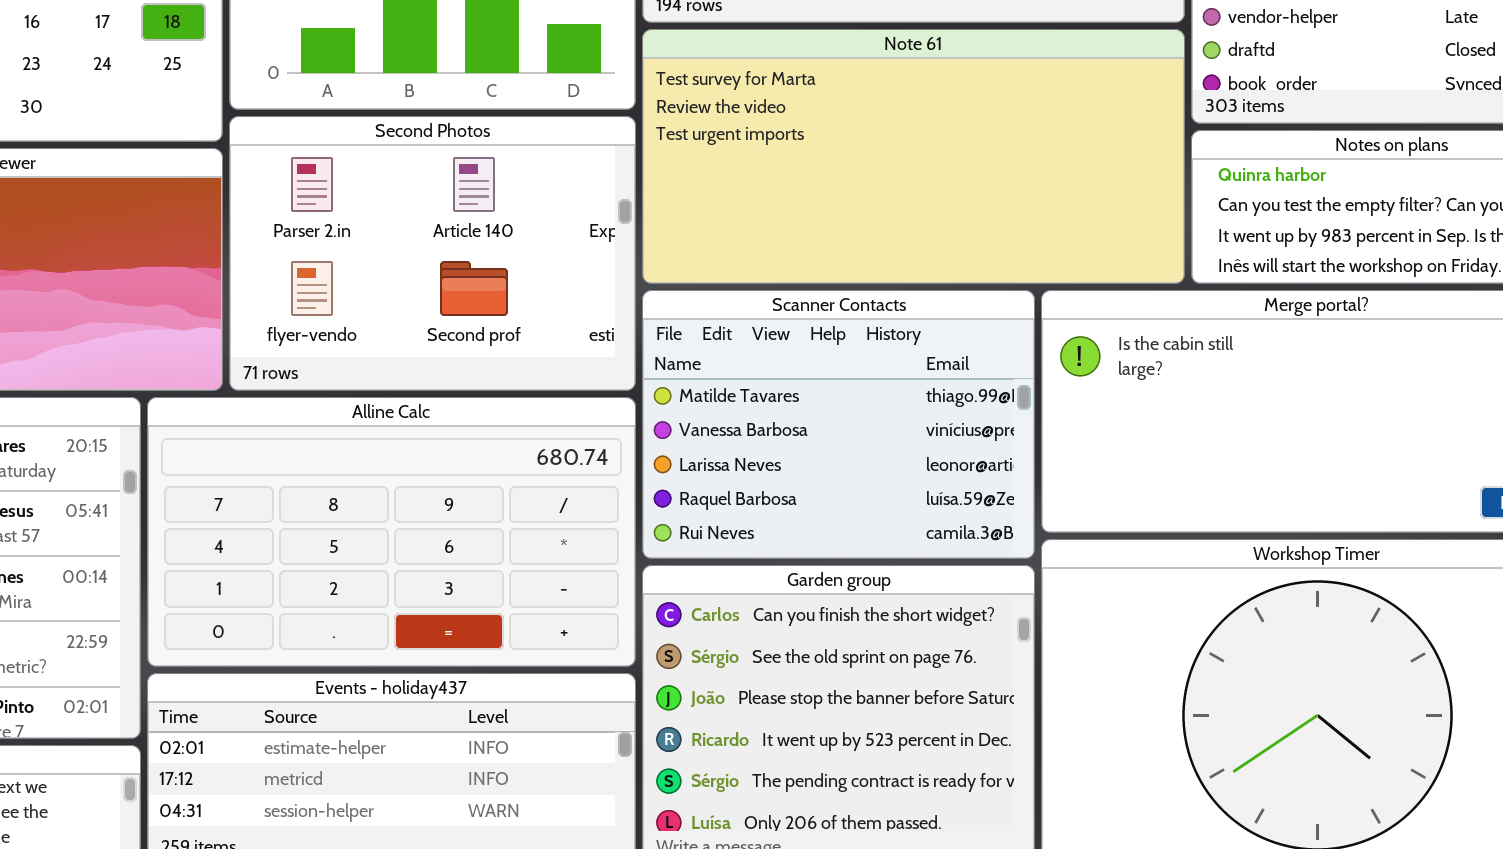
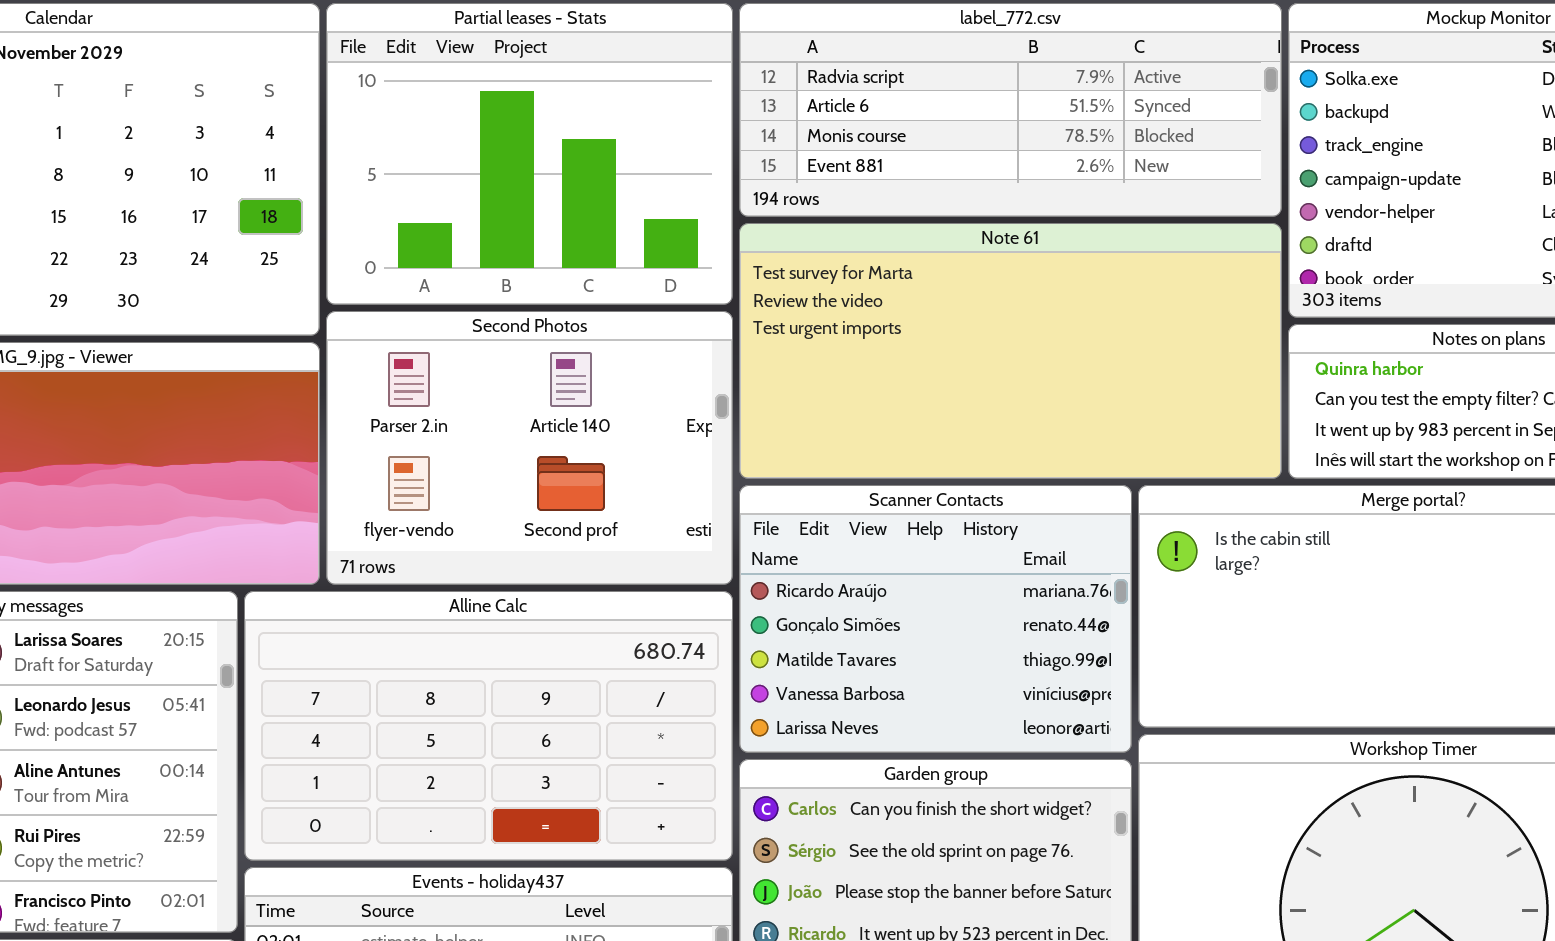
Scanner Contacts: [642,290,1035,559] -> [739,485,1132,753], scrolled up 2 rows

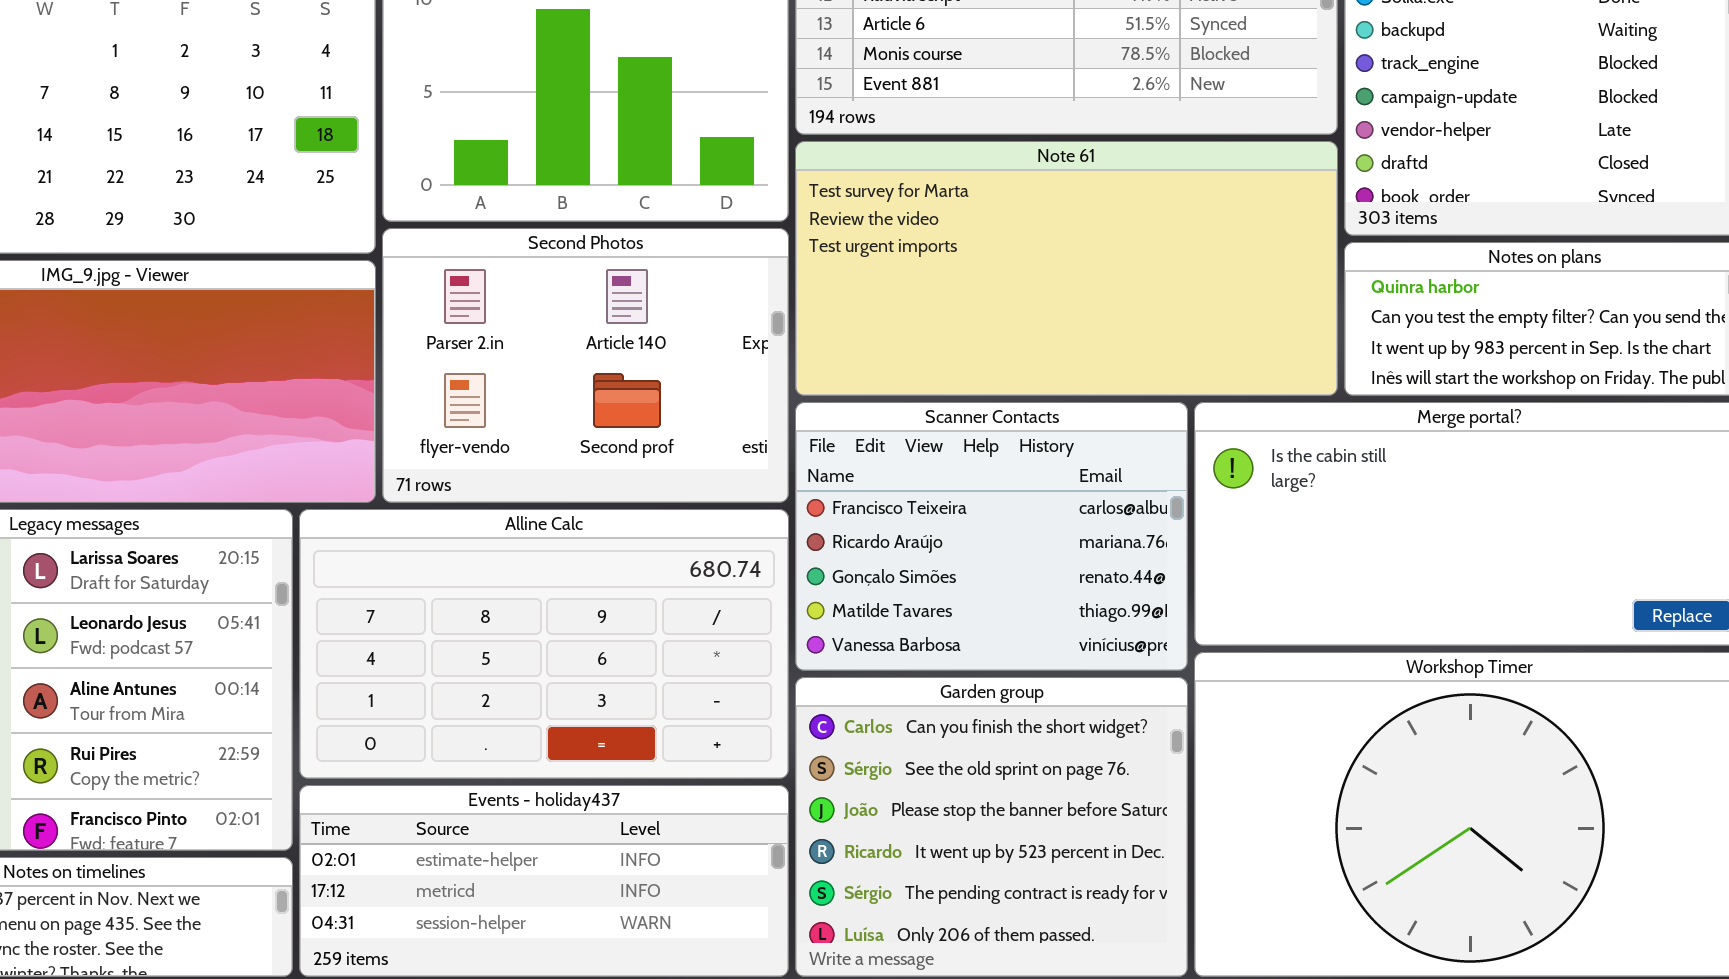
Scanner Contacts: [739,485,1132,753] -> [795,402,1188,671], scrolled up 1 row

